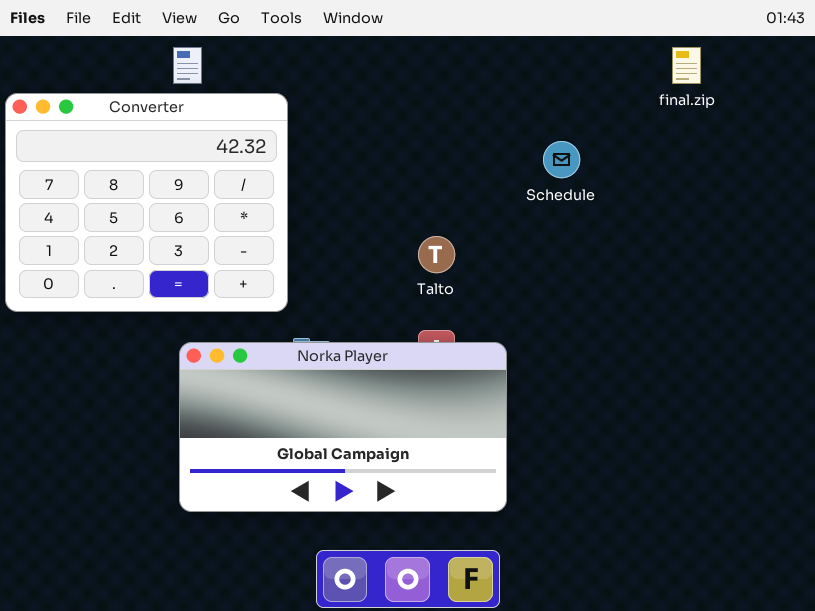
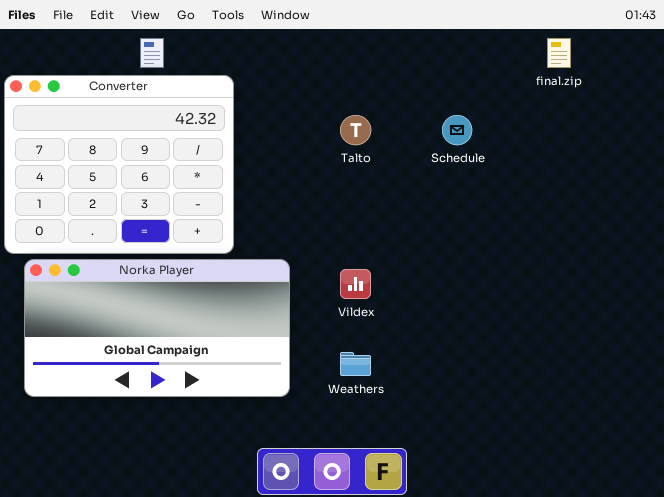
Talto: [418,236,455,273] -> [340,115,371,145], moved
Norka Player: [179,342,507,512] -> [24,259,290,397], moved

